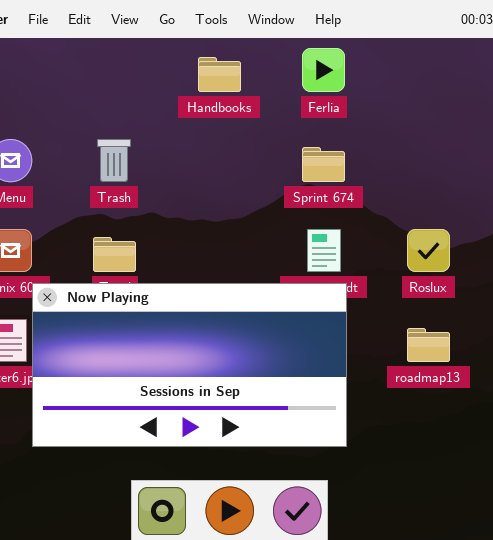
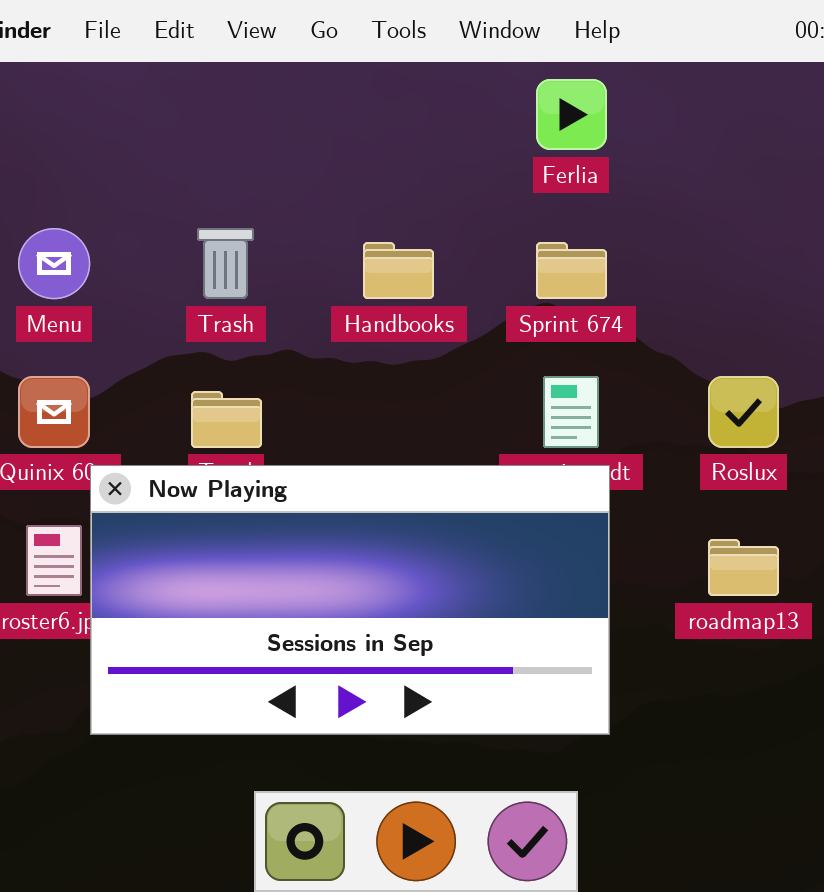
Handbooks: [198,57,241,92] -> [363,242,434,299], moved

